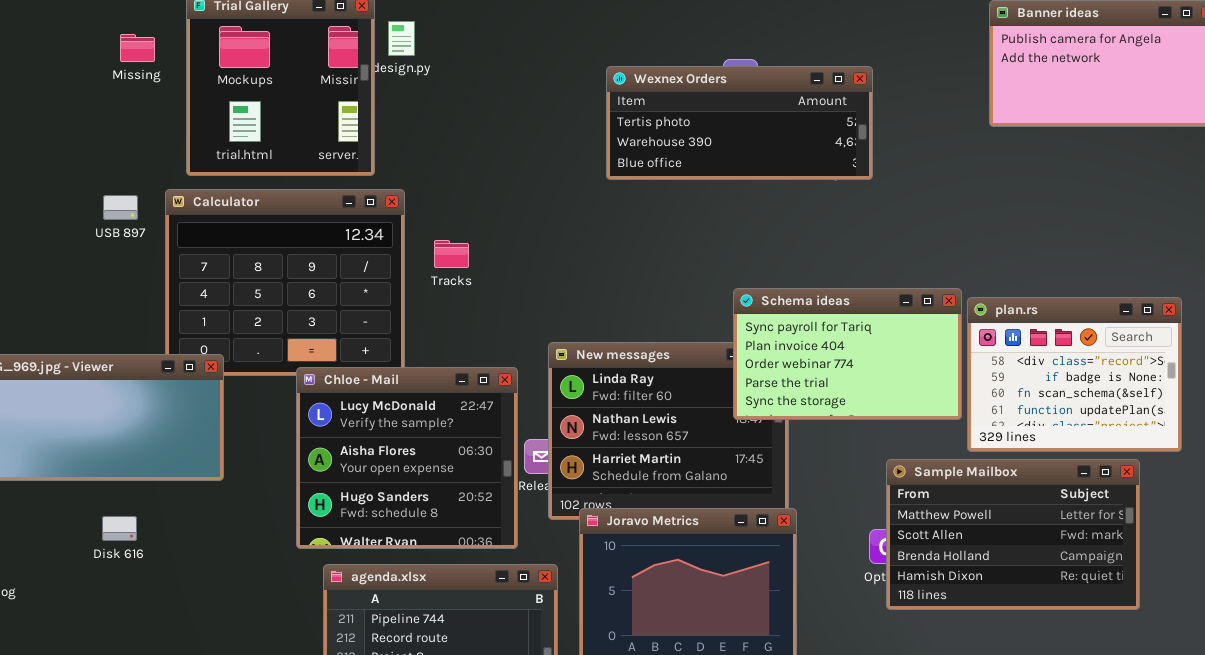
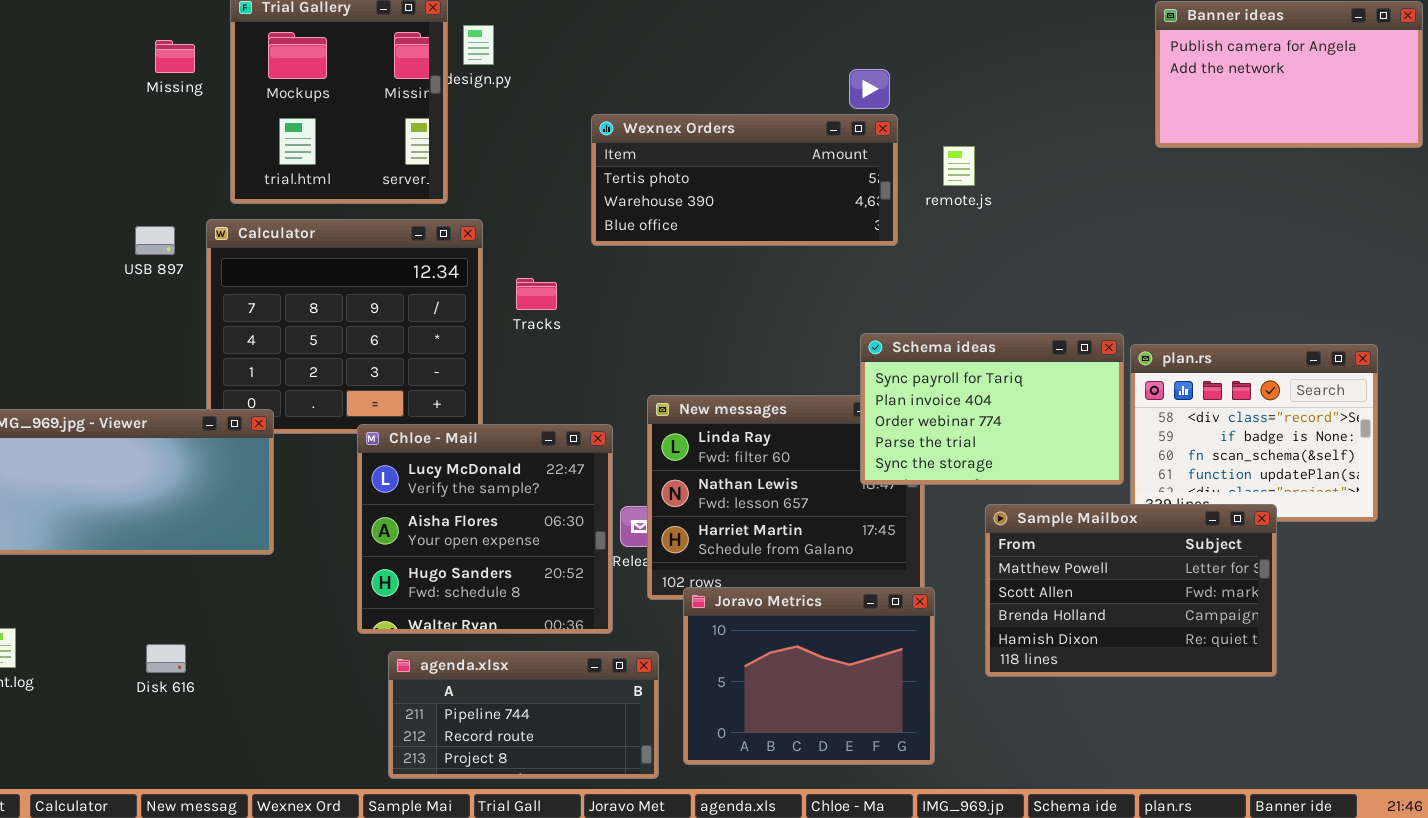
Wexnex Orders: [606,66,873,180] -> [591,114,898,246], moved
Sample Mailbox: [886,459,1140,610] -> [985,504,1277,677], moved
Disk 616: [102,516,137,541] -> [146,644,186,673], moved

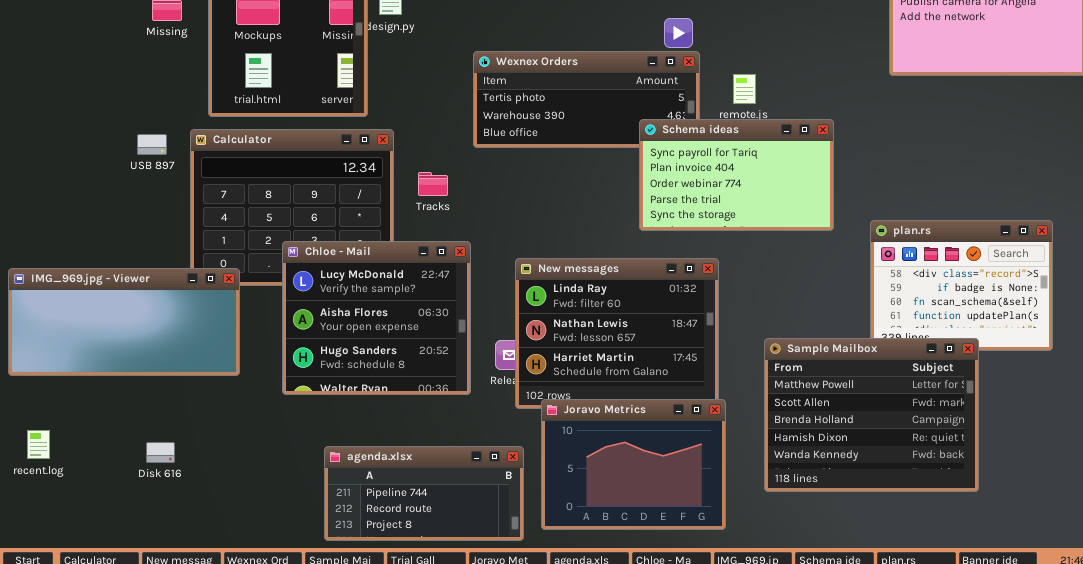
Schema ideas: [860,333,1124,485] -> [639,119,834,231], moved
Chloe - Mail: [357,424,613,634] -> [282,241,471,395], moved
Sample Mailbox: [985,504,1277,677] -> [764,338,979,492], resized

